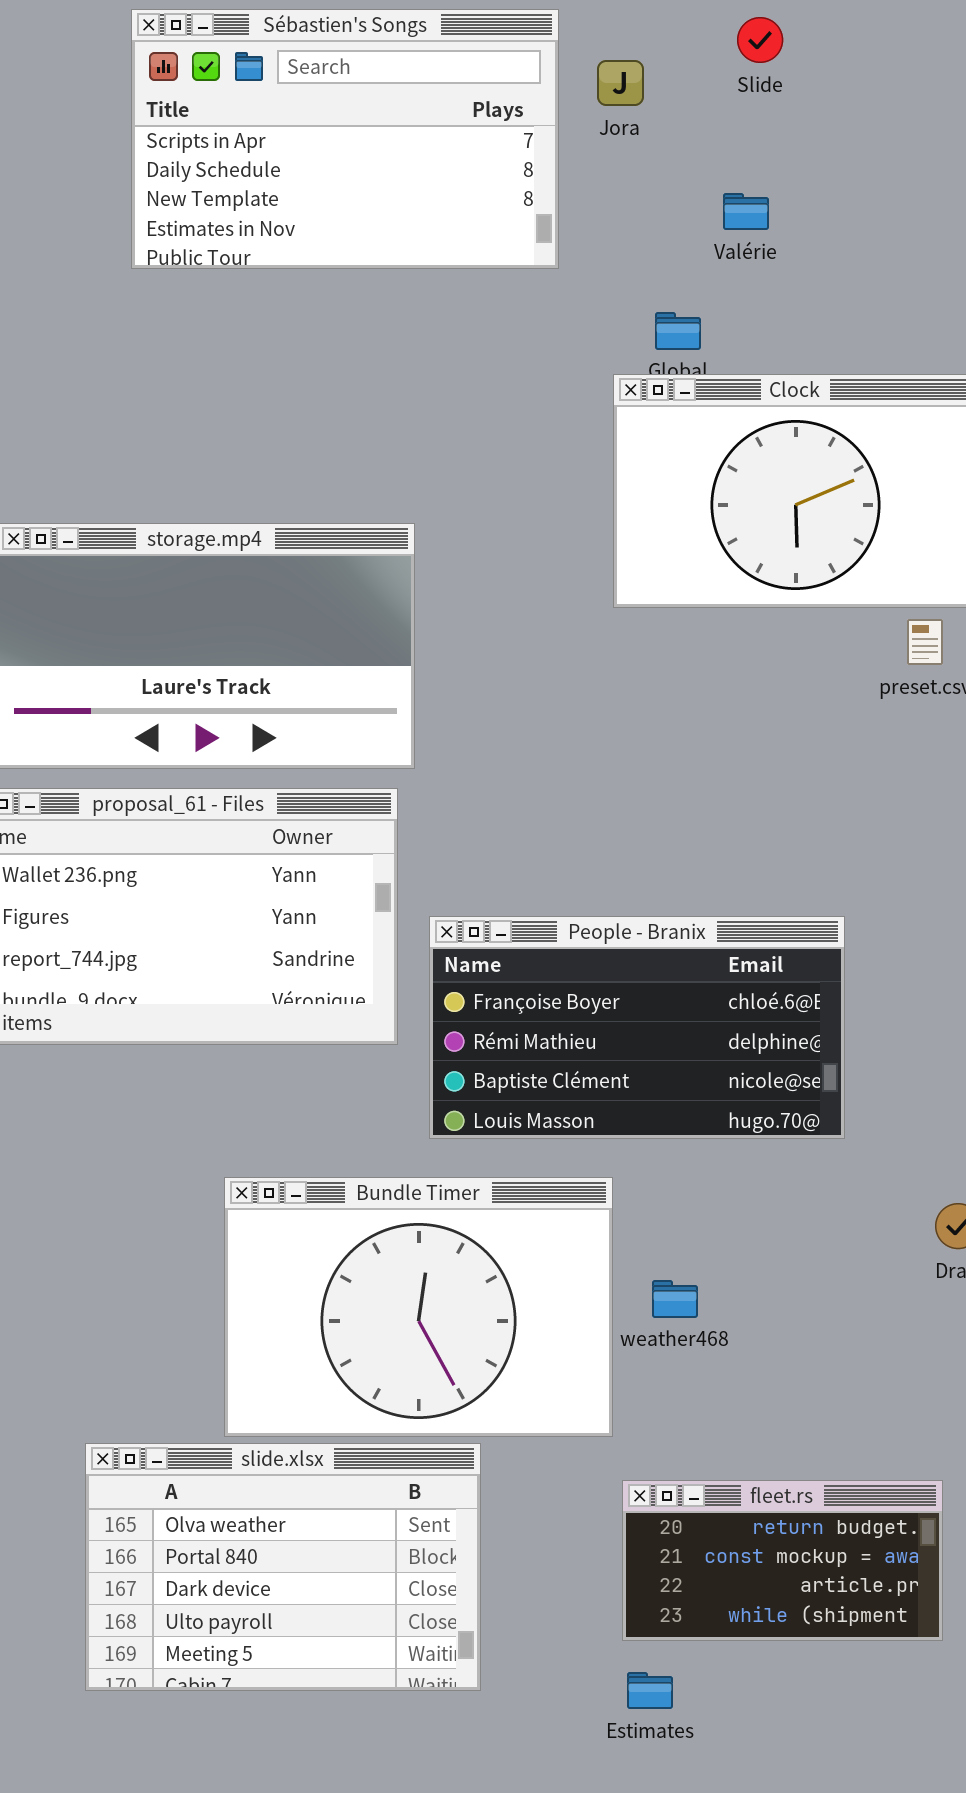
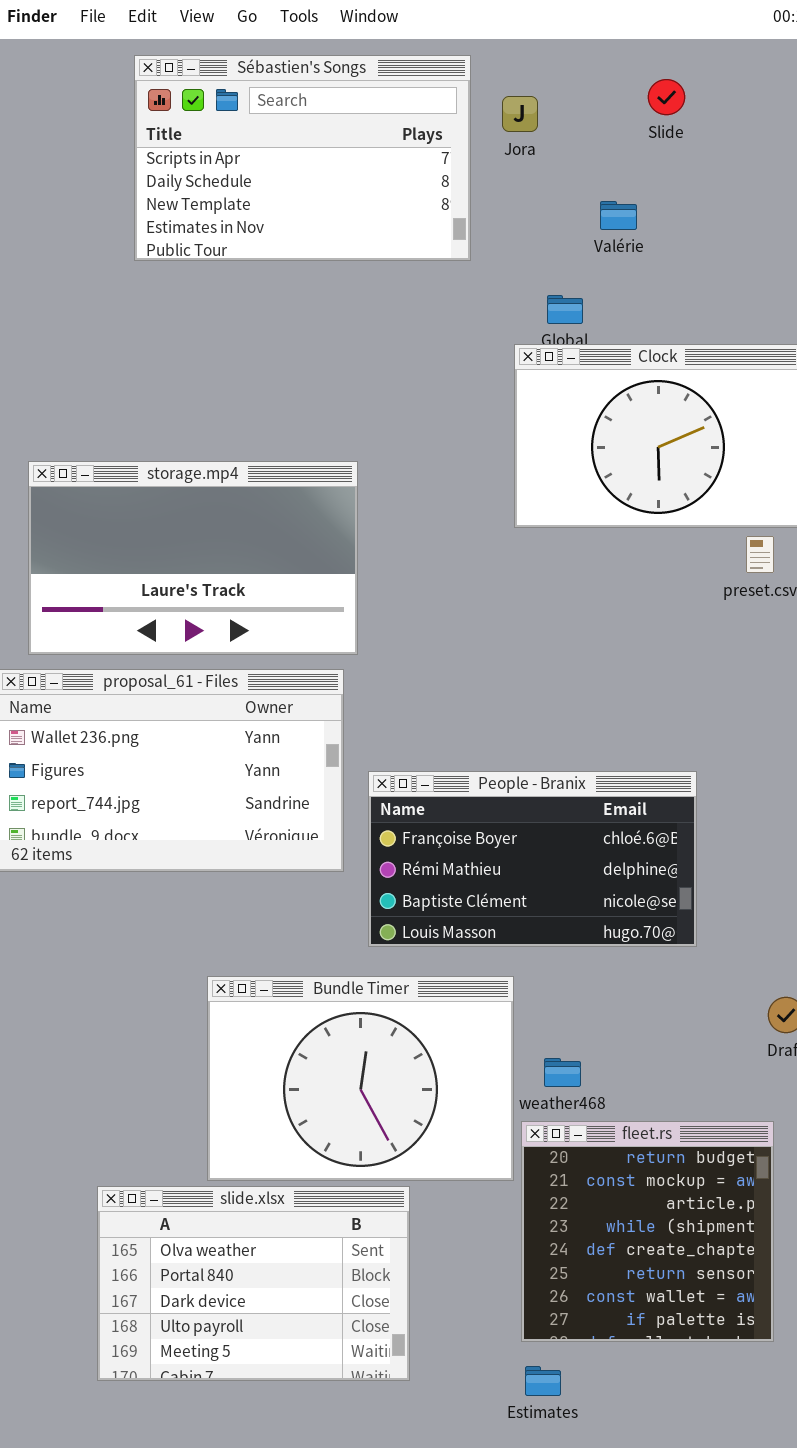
Slide: [737,17,783,63] -> [648,79,685,115], moved
fleet.rs: [622,1480,943,1641] -> [521,1121,774,1342], resized

